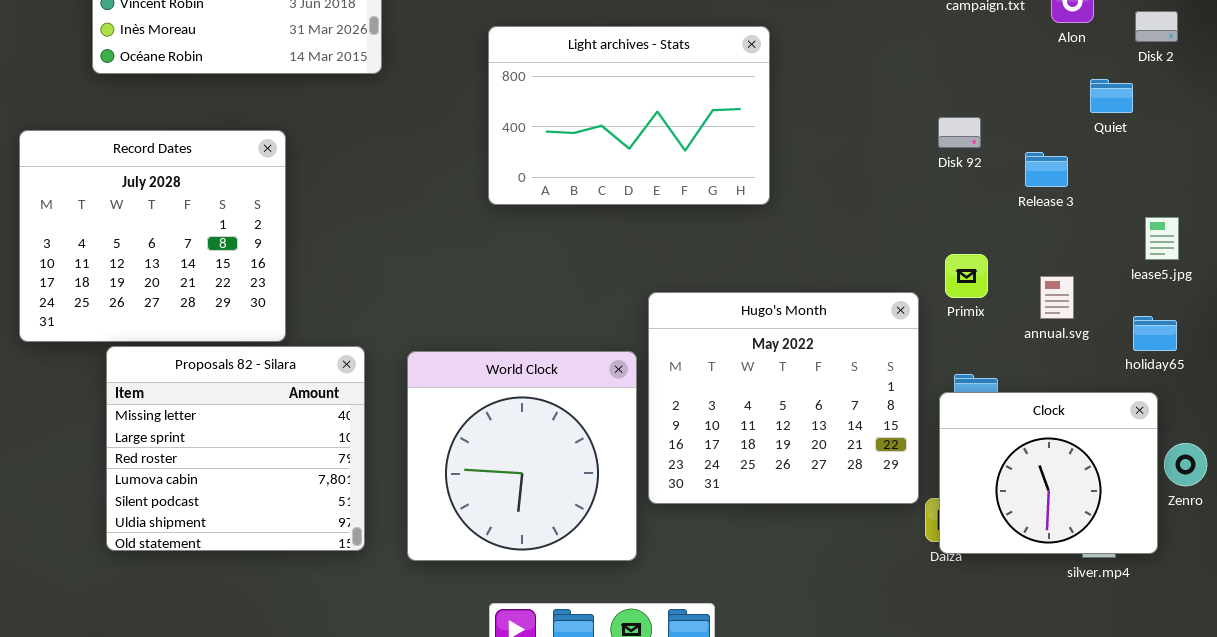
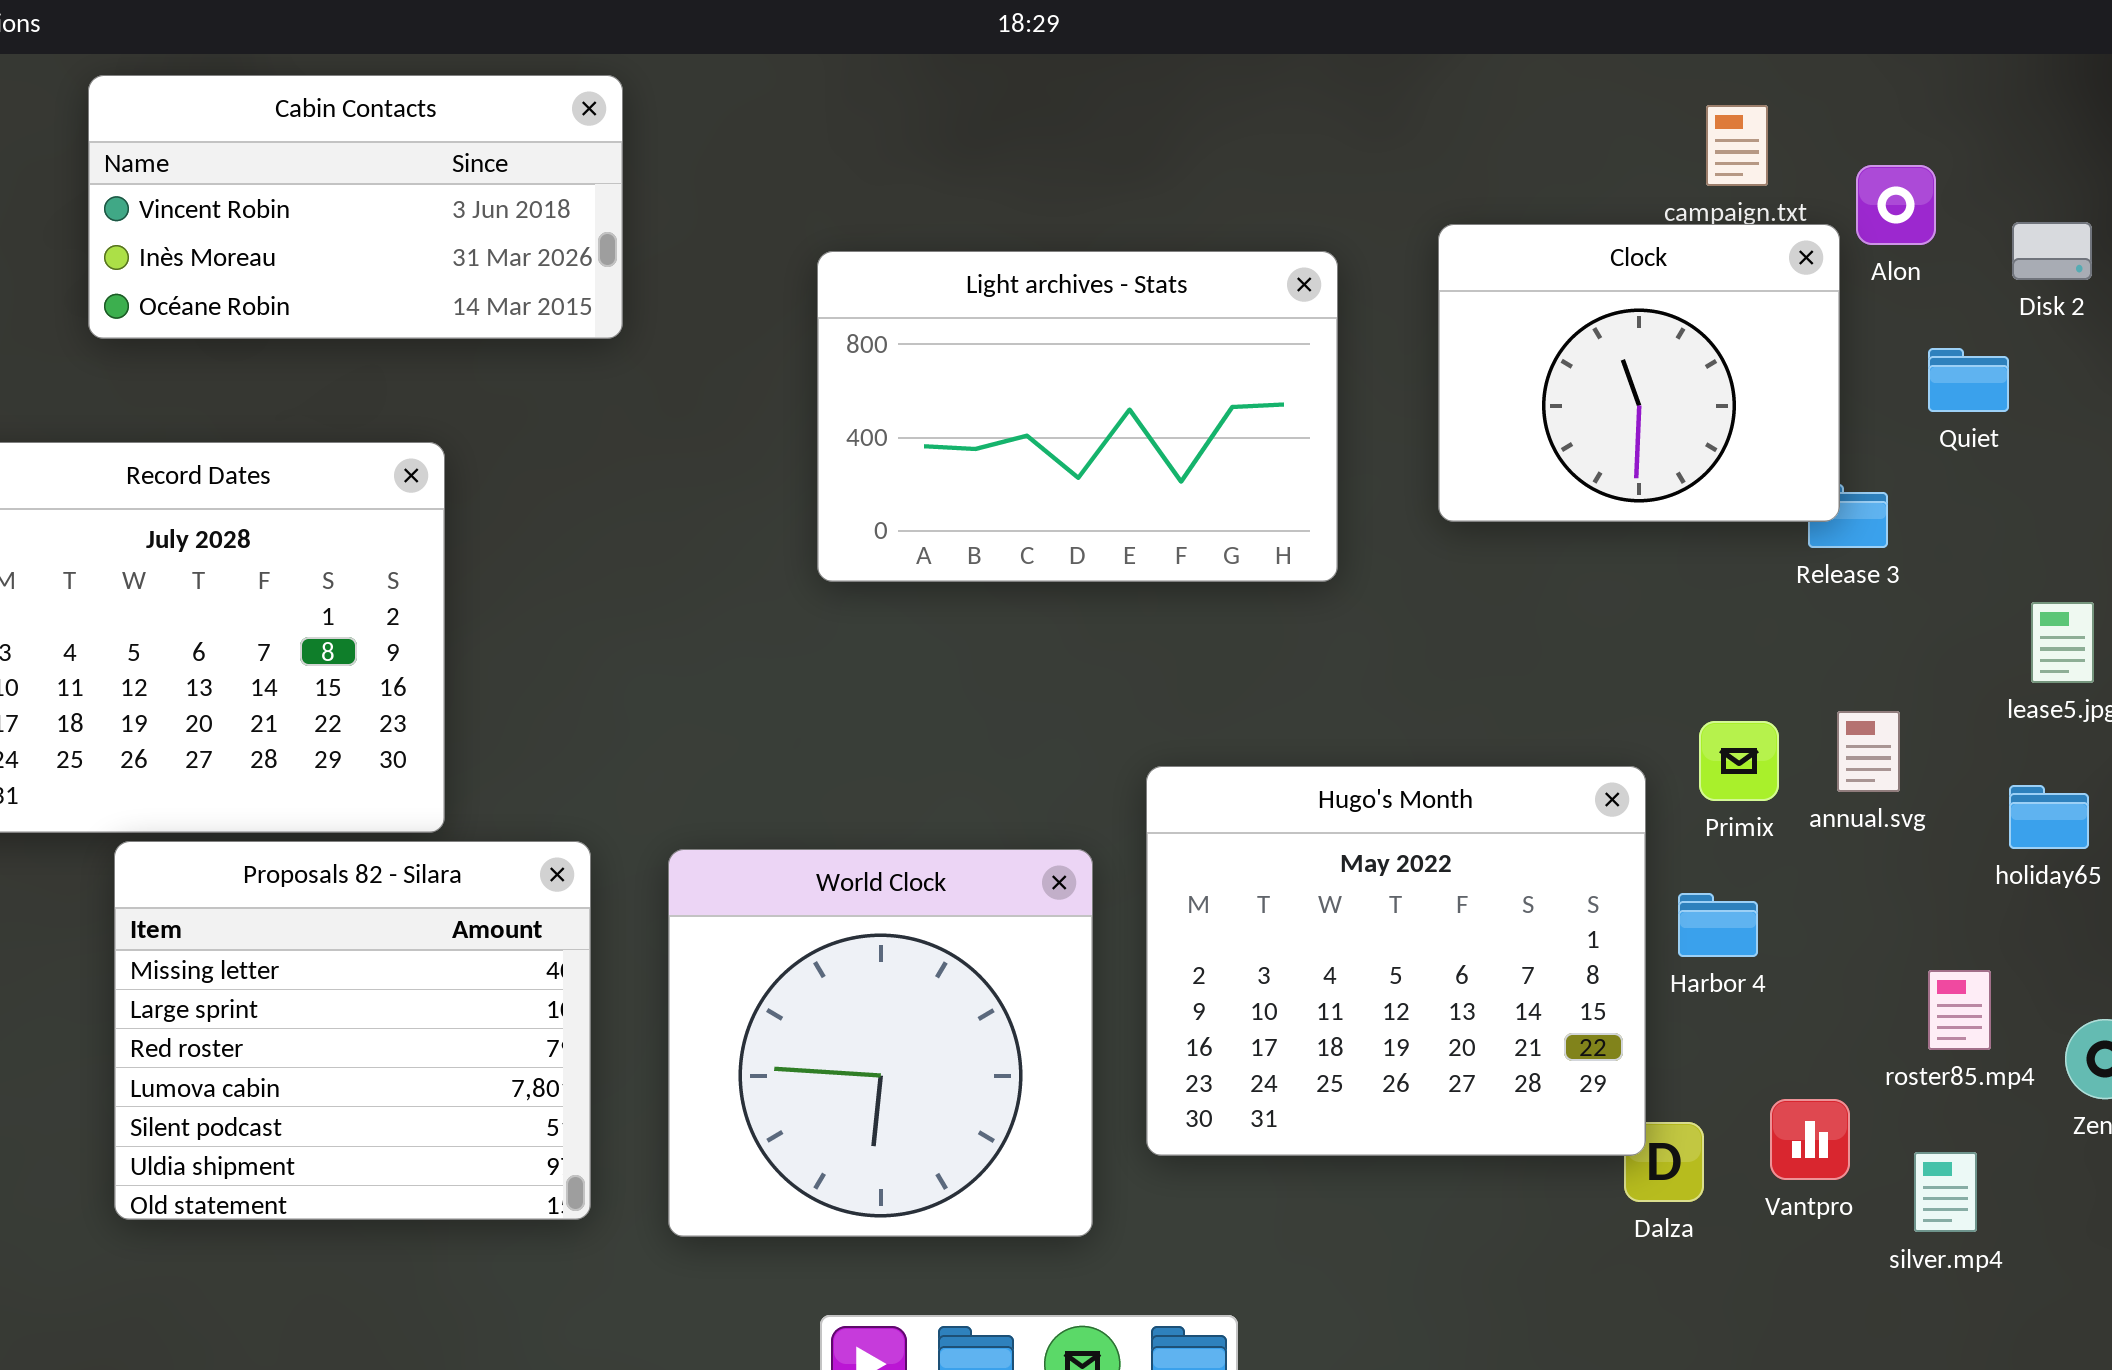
Primix: [945,254,988,298] -> [1699,721,1779,801], moved
Hugo's Month: [648,292,919,504] -> [1146,766,1646,1156], moved
Clock: [939,392,1158,554] -> [1438,224,1840,522], moved

